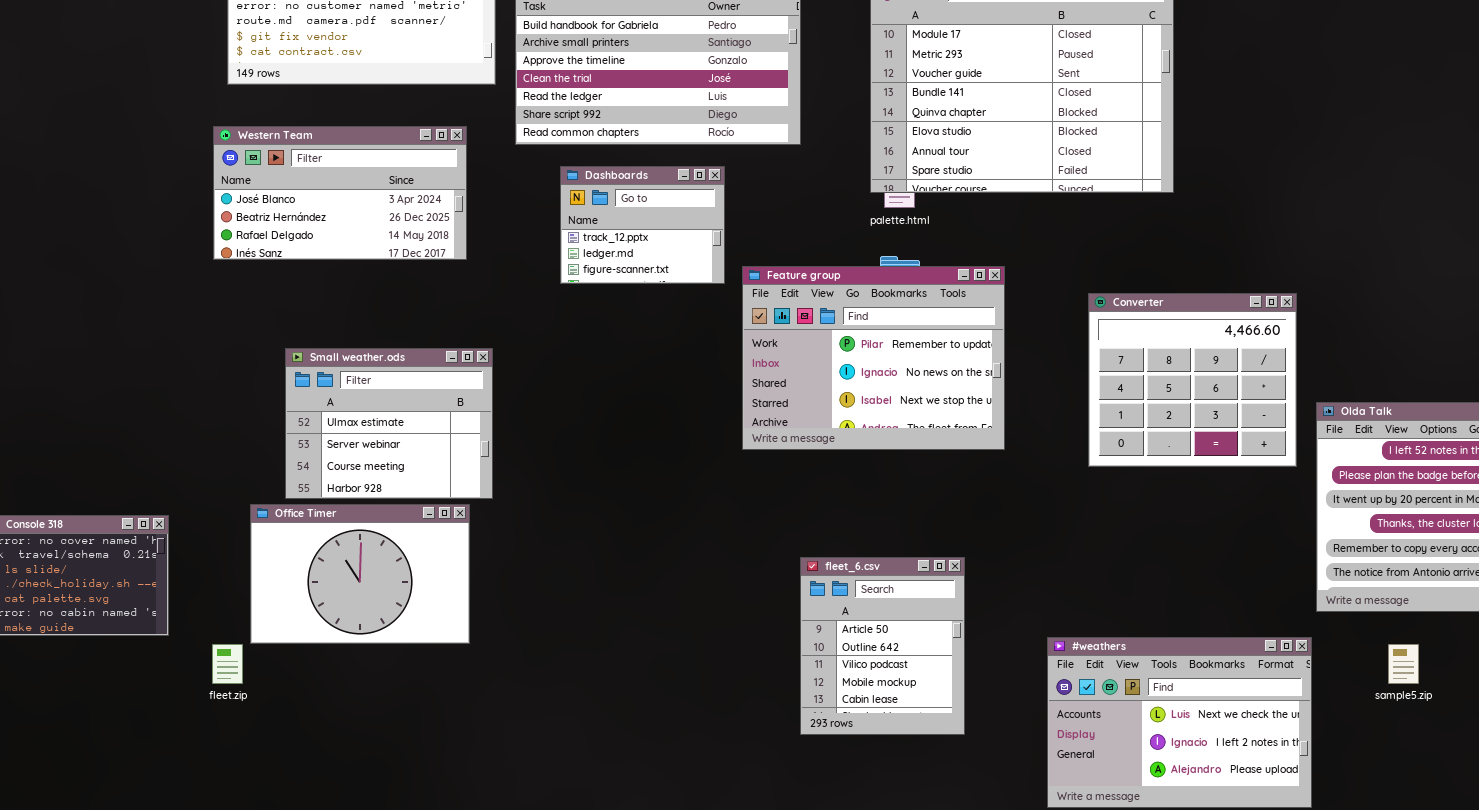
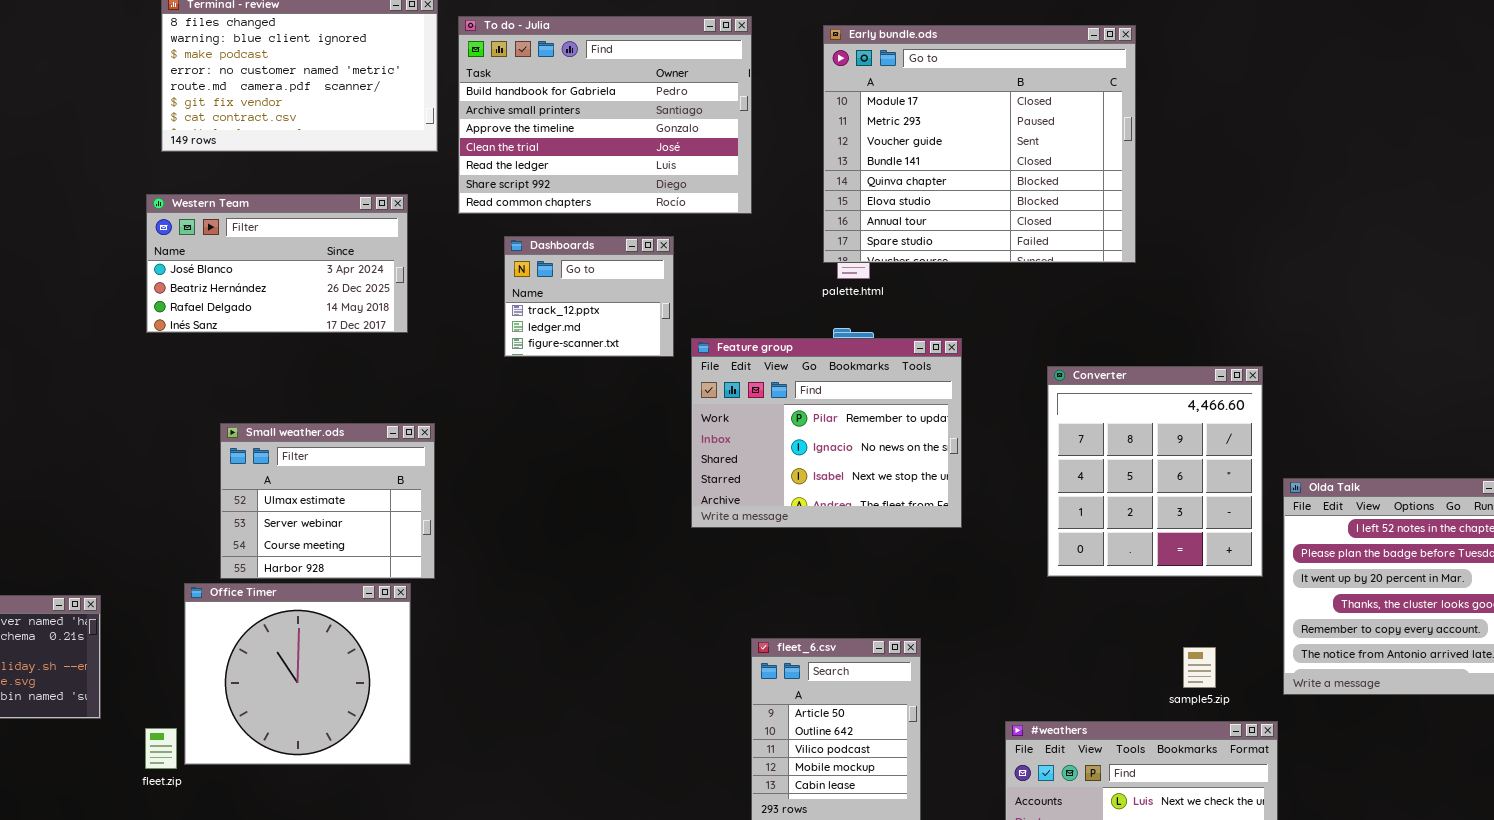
Converter: [1088,293,1297,467] -> [1047,366,1263,577], resized
Office Timer: [250,504,470,644] -> [184,583,411,765], resized
sample5.zip: [1388,644,1419,684] -> [1183,647,1216,688], moved

